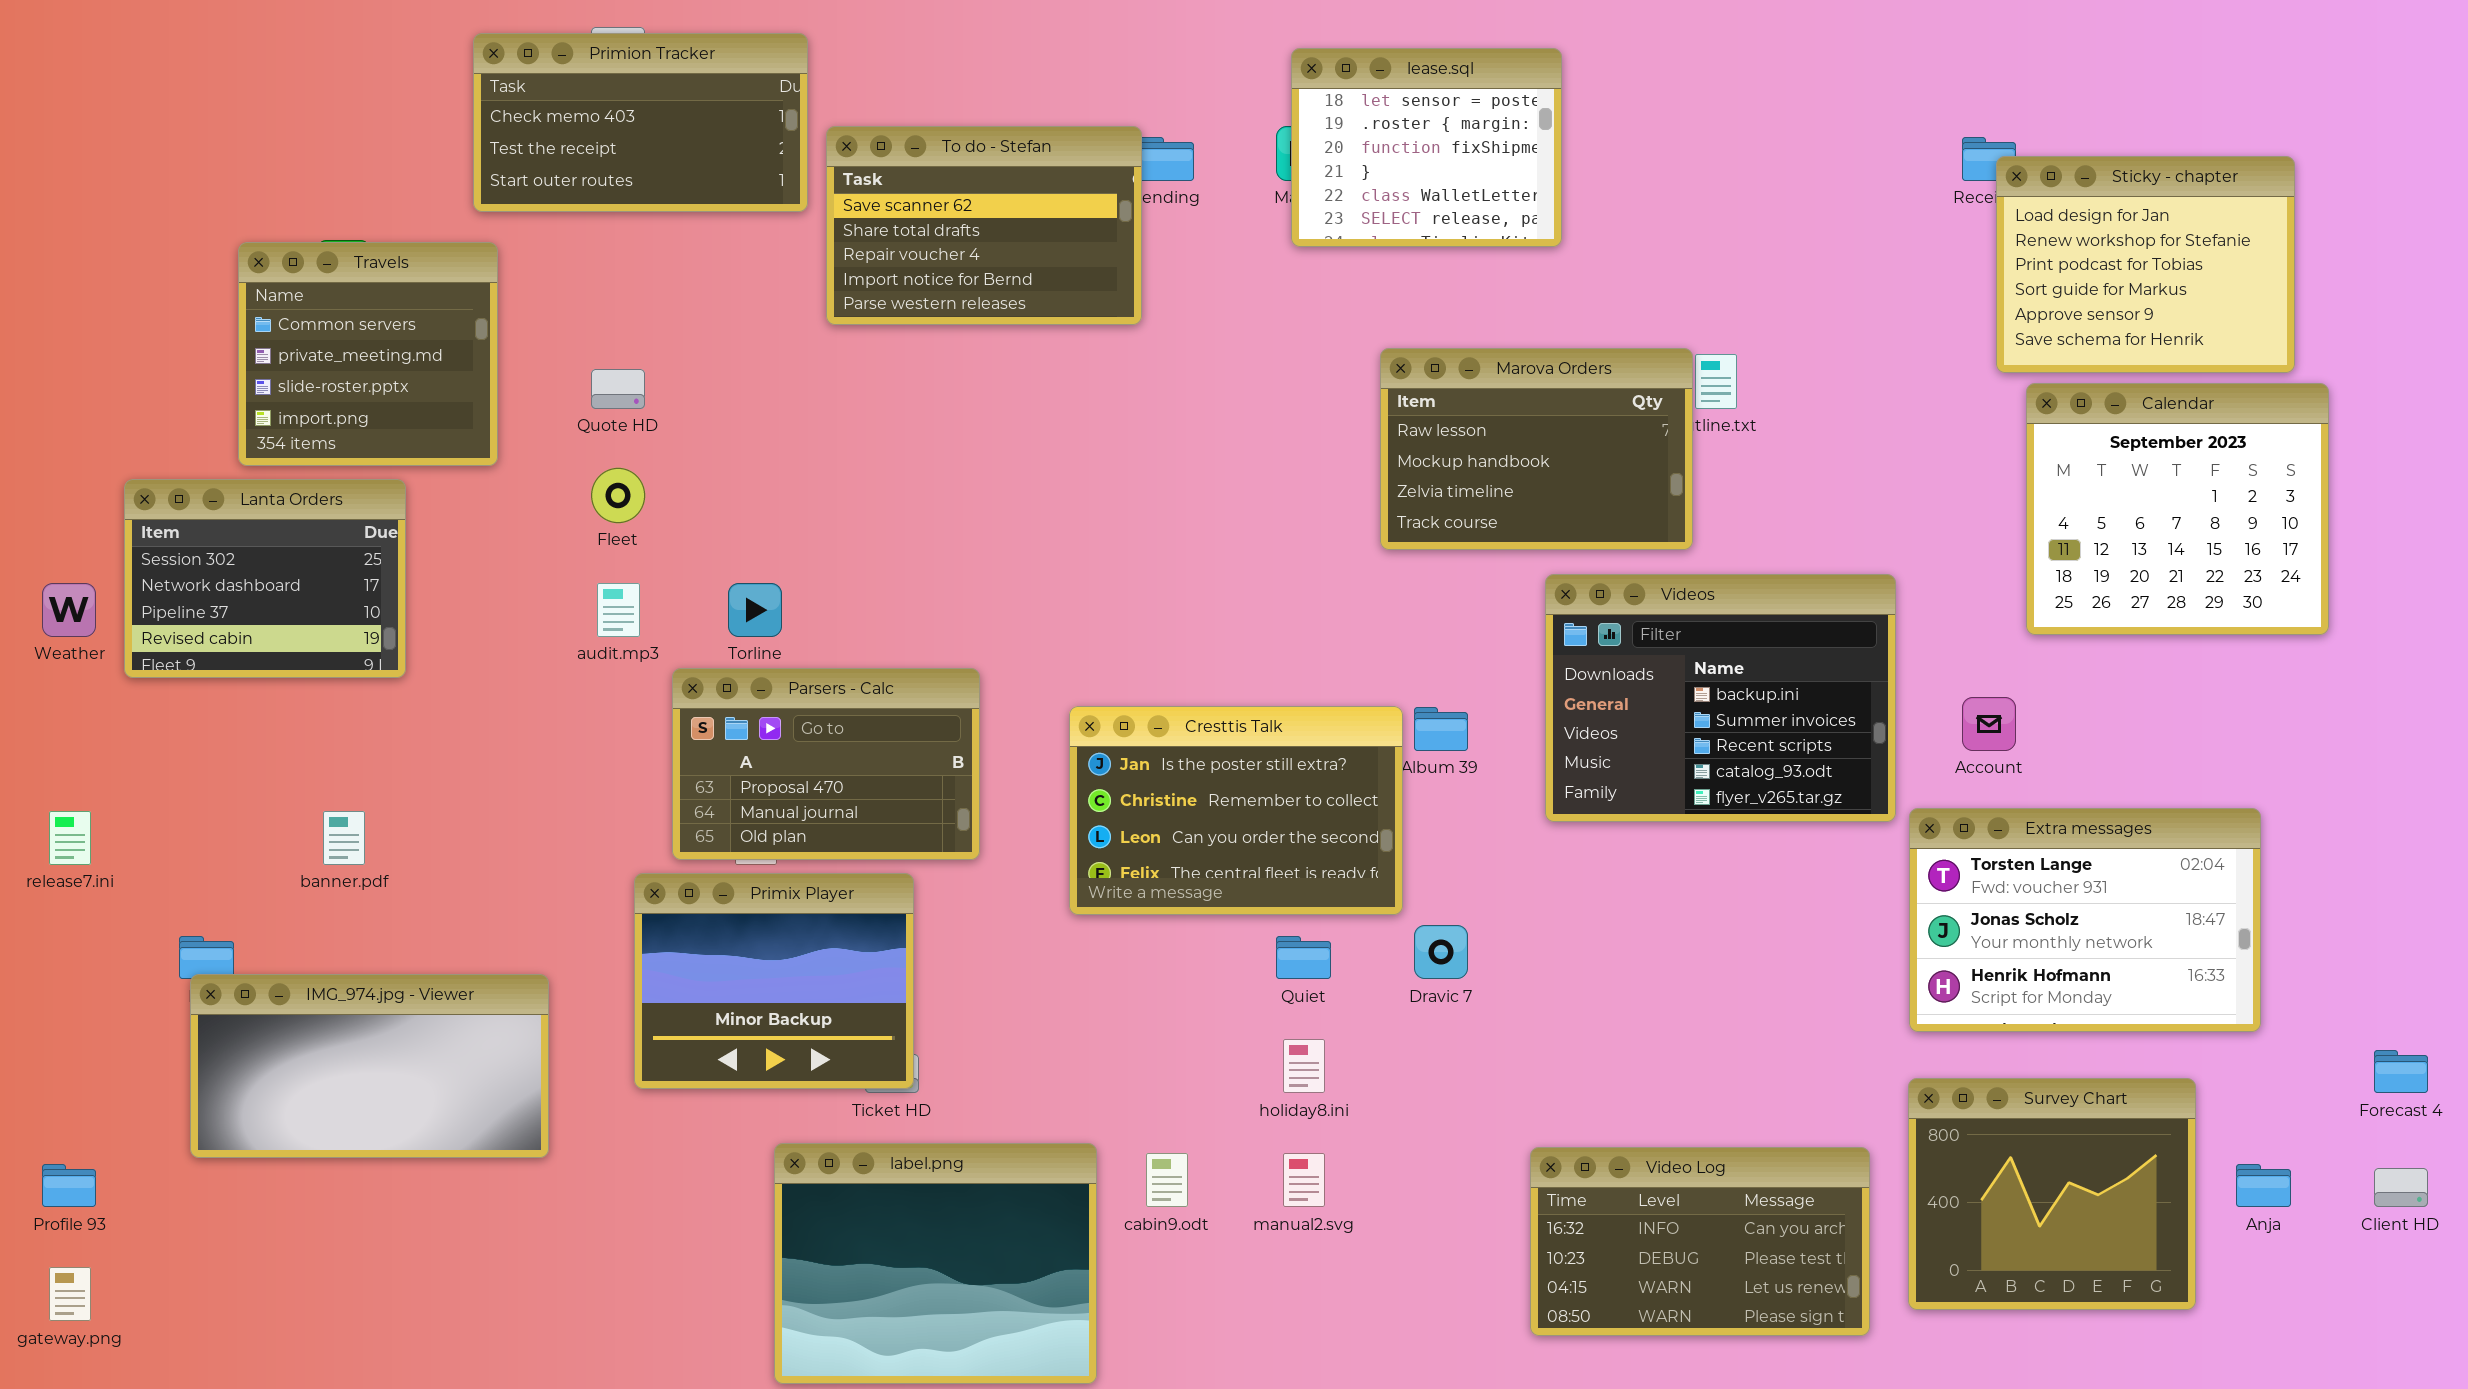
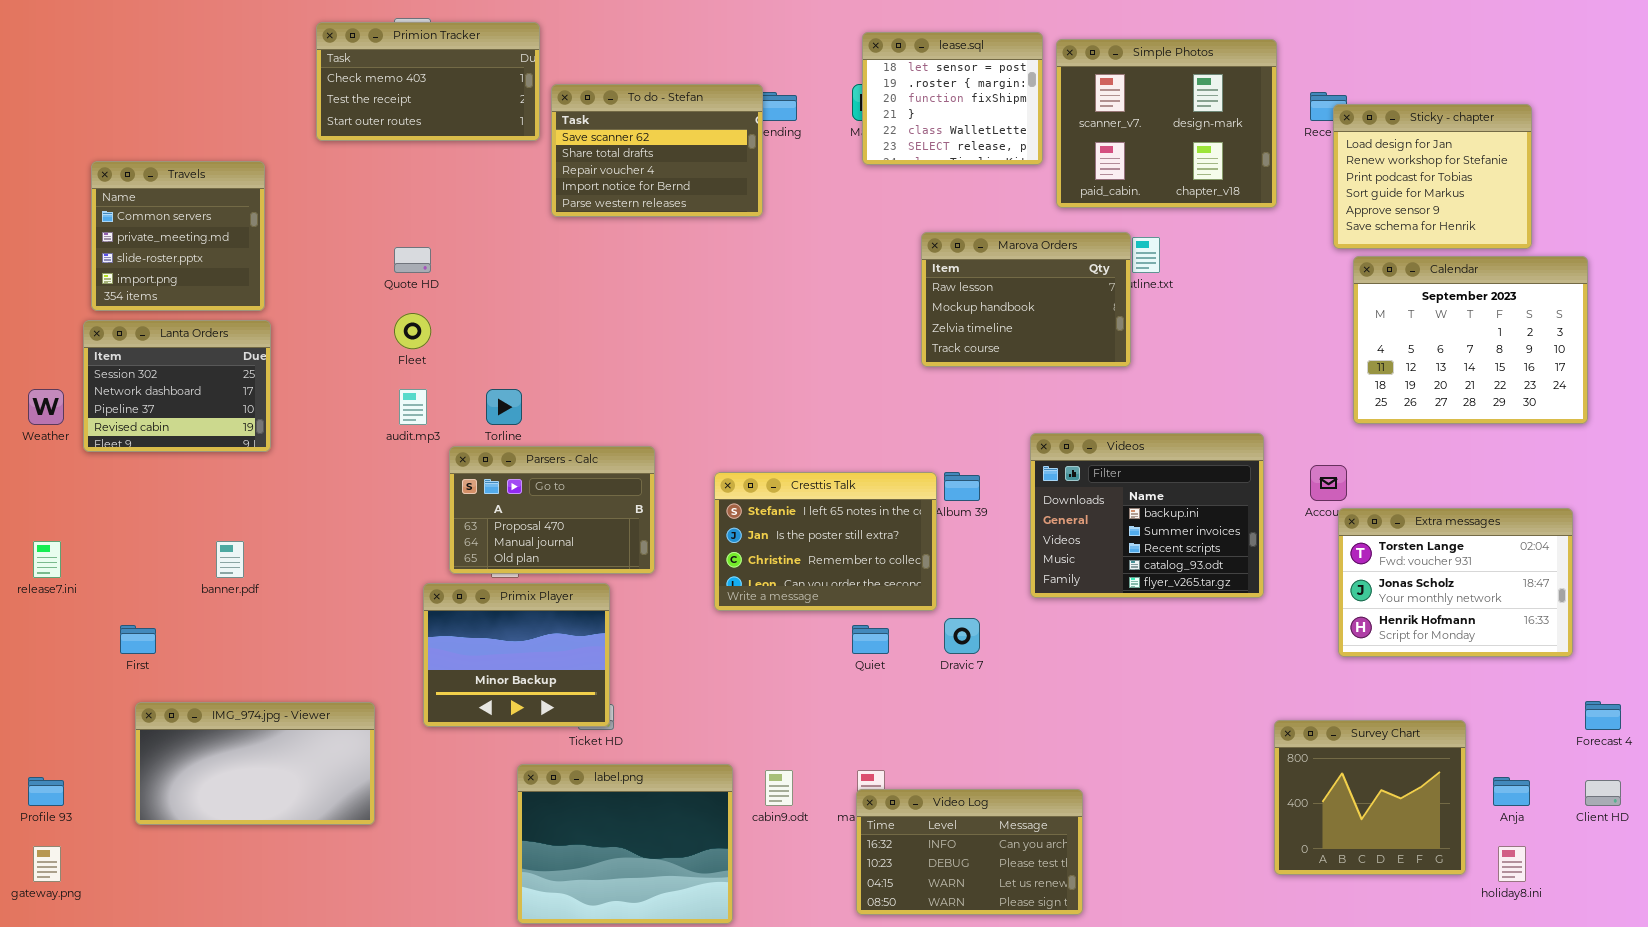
Simple Photos: none -> [1056,39,1277,208], opened
Travels: [238,242,498,466] -> [91,161,265,311], moved
Calendar: [2026,383,2329,635] -> [1353,256,1588,424], resized
Videos: [1545,574,1896,822] -> [1030,433,1264,598], moved
Cresttis Talk: [1069,706,1403,915] -> [714,472,937,611], scrolled up 1 row
Extra messages: [1909,808,2261,1032] -> [1338,508,1573,657], moved
IMG_974.jpg - Viewer: [190,974,549,1158] -> [135,702,375,825], moved
holiday8.ini: [1283,1039,1325,1093] -> [1498,846,1526,882], moved
Video Log: [1530,1147,1870,1336] -> [856,789,1083,915], moved

